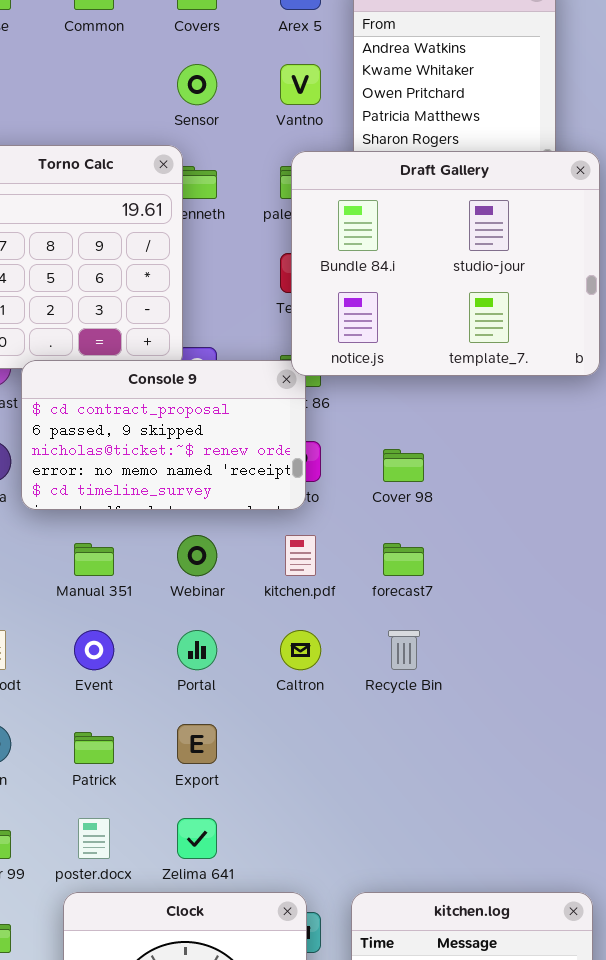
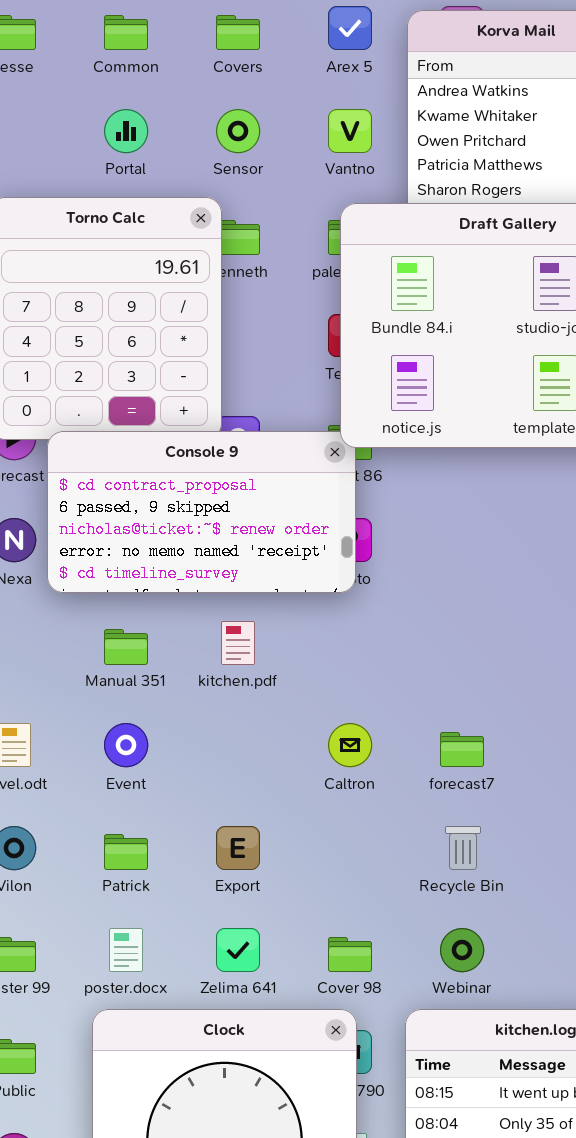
Cover 98: [383,449,424,482] -> [328,937,372,972], moved
Webinar: [177,535,217,576] -> [440,928,484,972], moved
kitchen.pdf: [285,535,316,576] -> [221,621,255,665], moved
forecast7: [383,543,424,576] -> [440,732,484,767], moved
Portal: [177,630,217,670] -> [104,109,148,153], moved
Recycle Bin: [388,630,420,670] -> [445,826,481,870], moved

